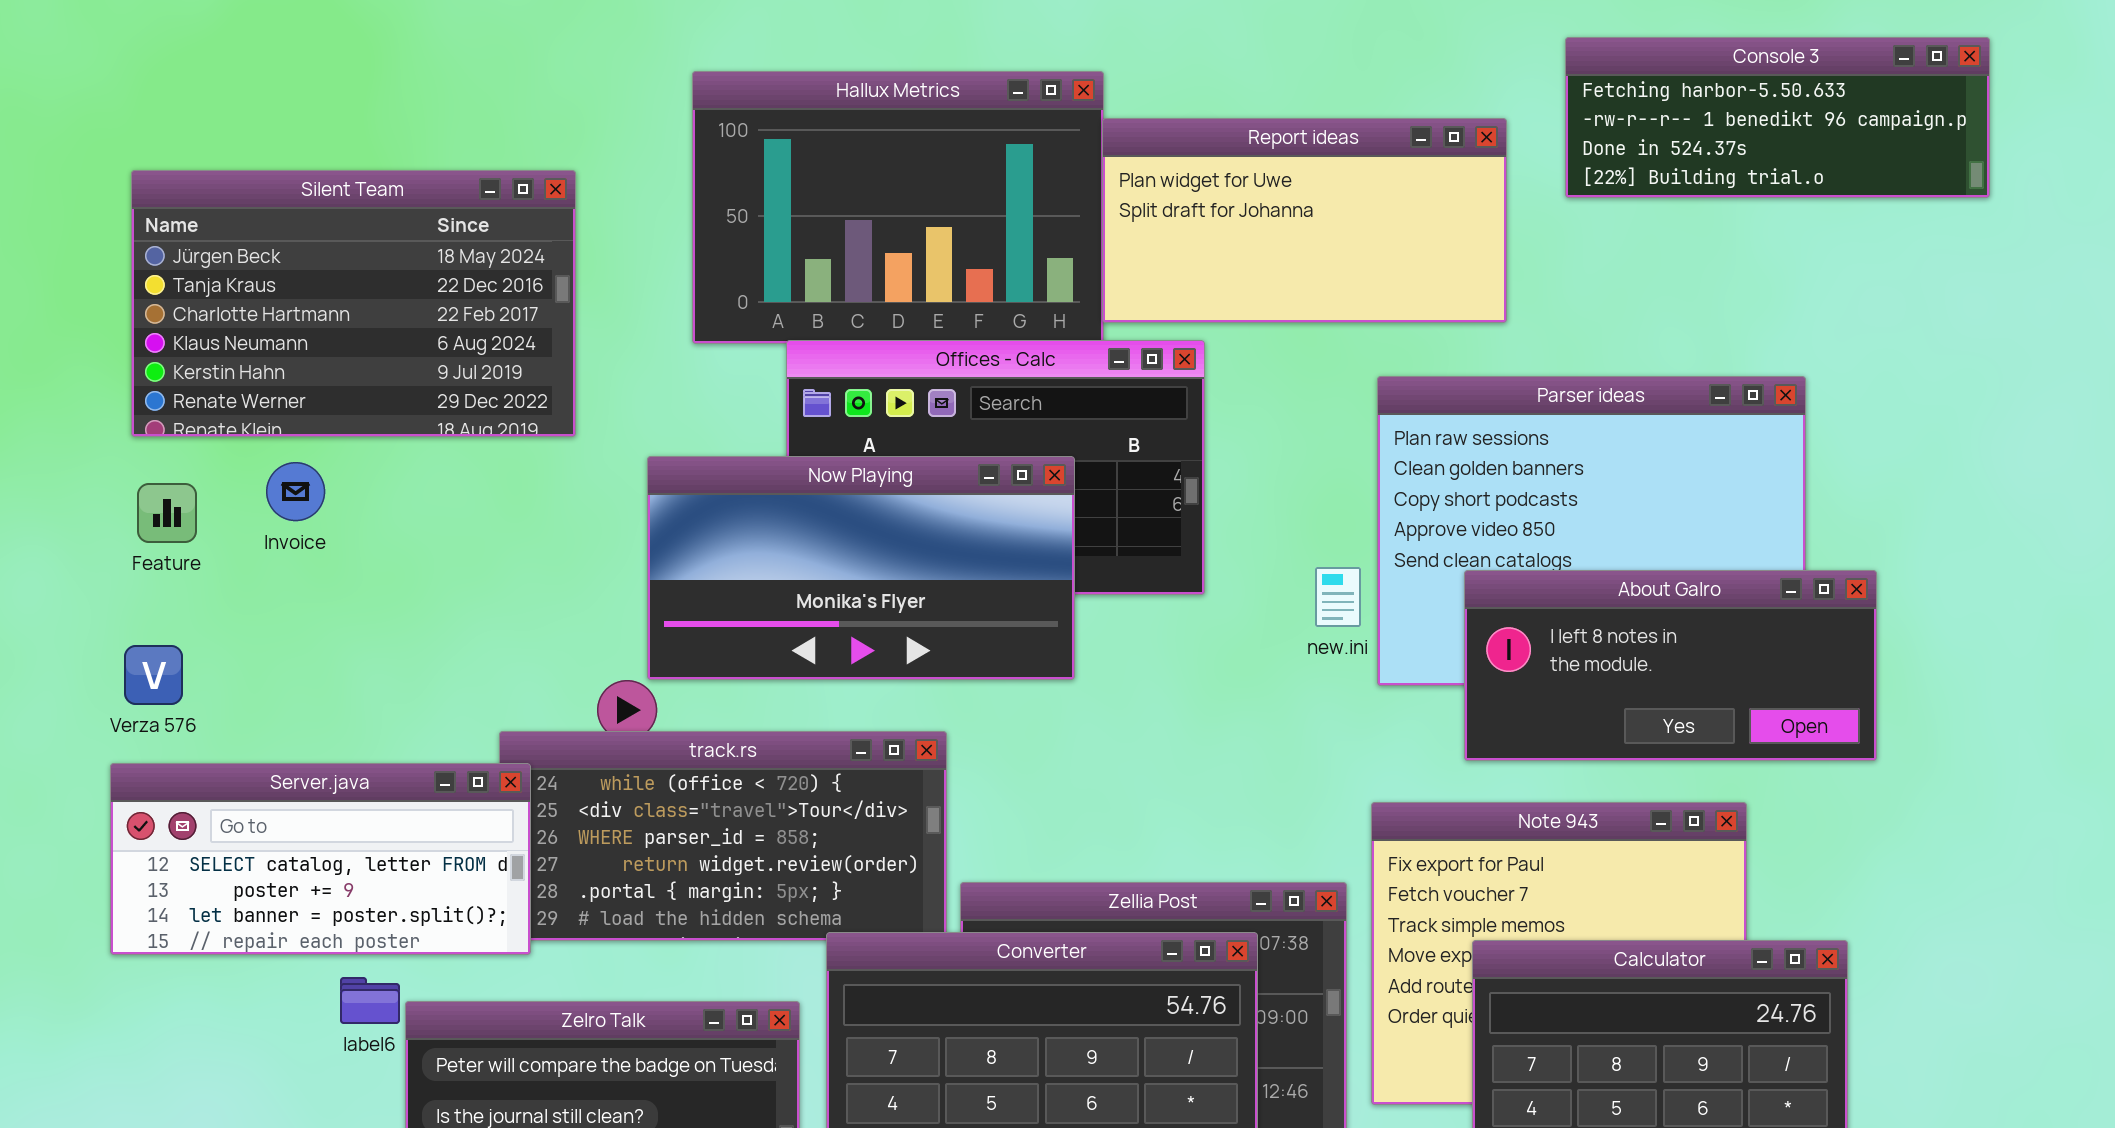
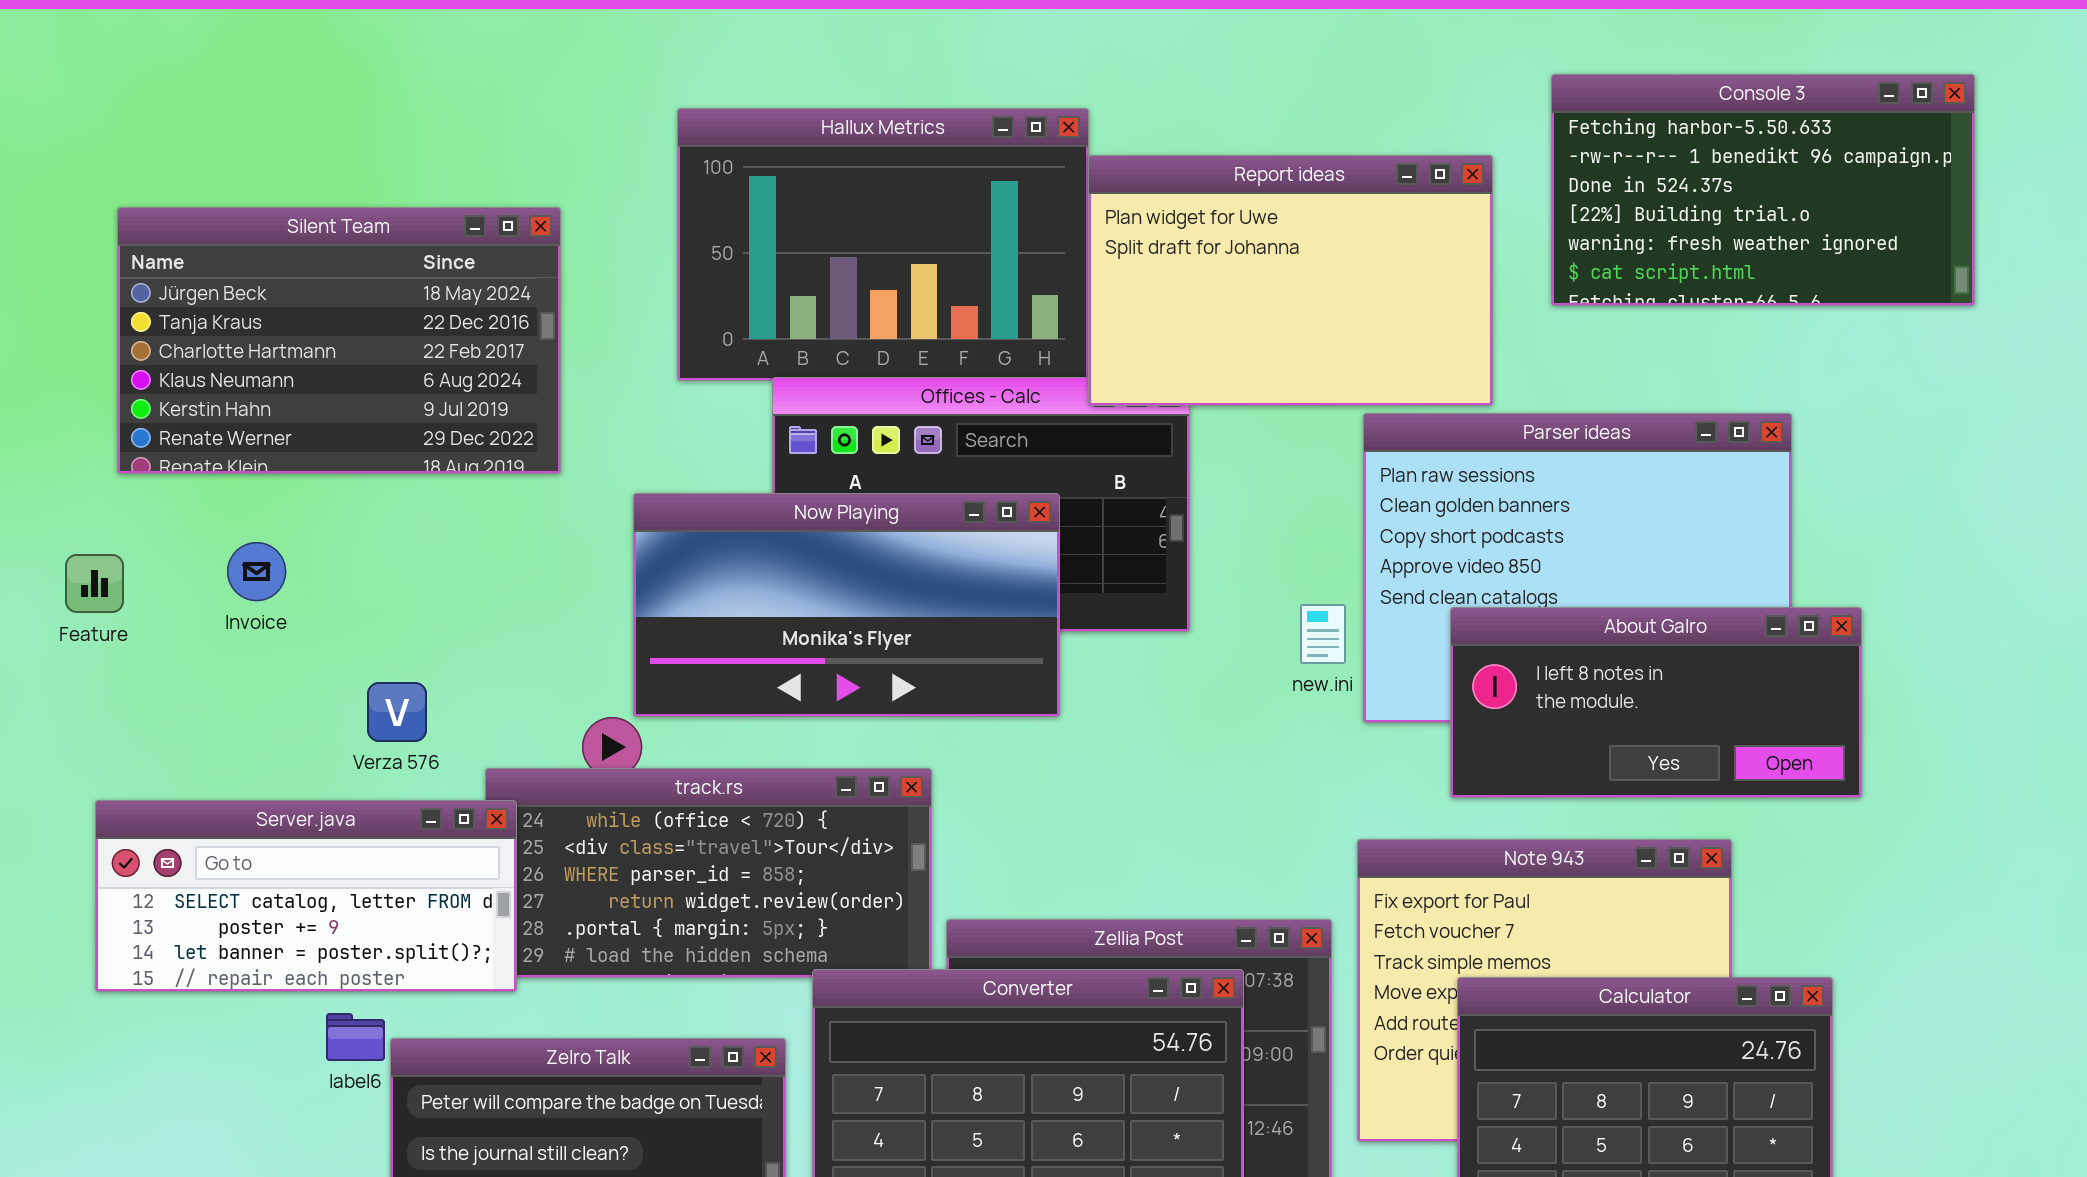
Console 3: [1565,37,1990,198] -> [1551,74,1975,306], resized
Report ideas: [1102,118,1507,323] -> [1088,155,1493,406], resized
Invoice: [266,462,325,521] -> [227,542,286,601], moved
Feature: [137,483,197,543] -> [65,554,124,613], moved
Verza 576: [124,645,183,705] -> [367,682,427,742], moved

